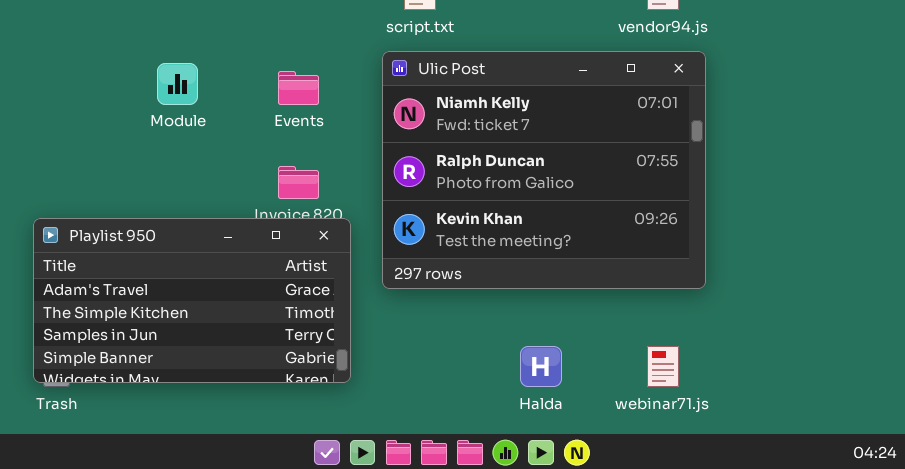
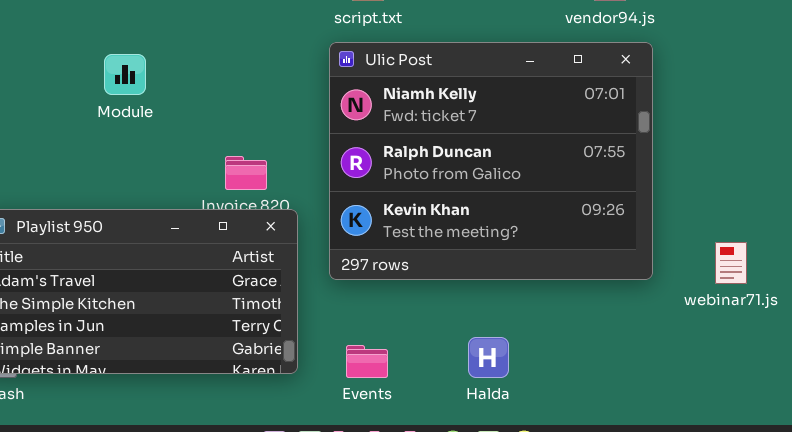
Events: [278,71,319,105] -> [346,345,388,378], moved
webinar71.js: [647,346,679,387] -> [715,242,747,284], moved

